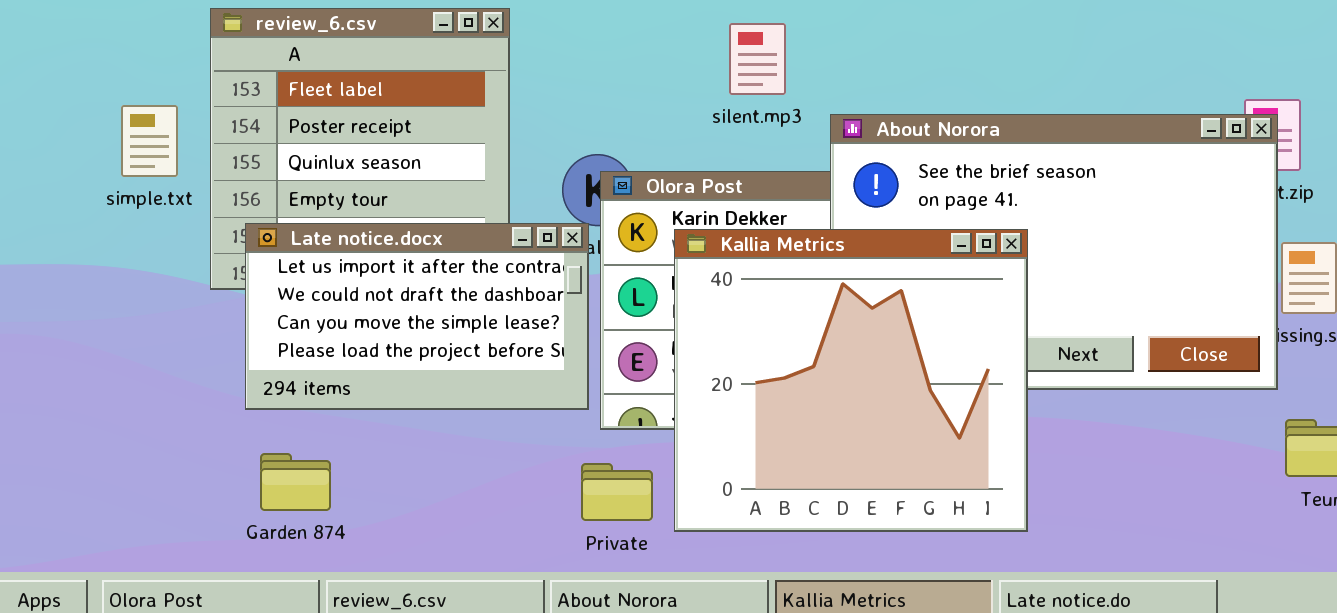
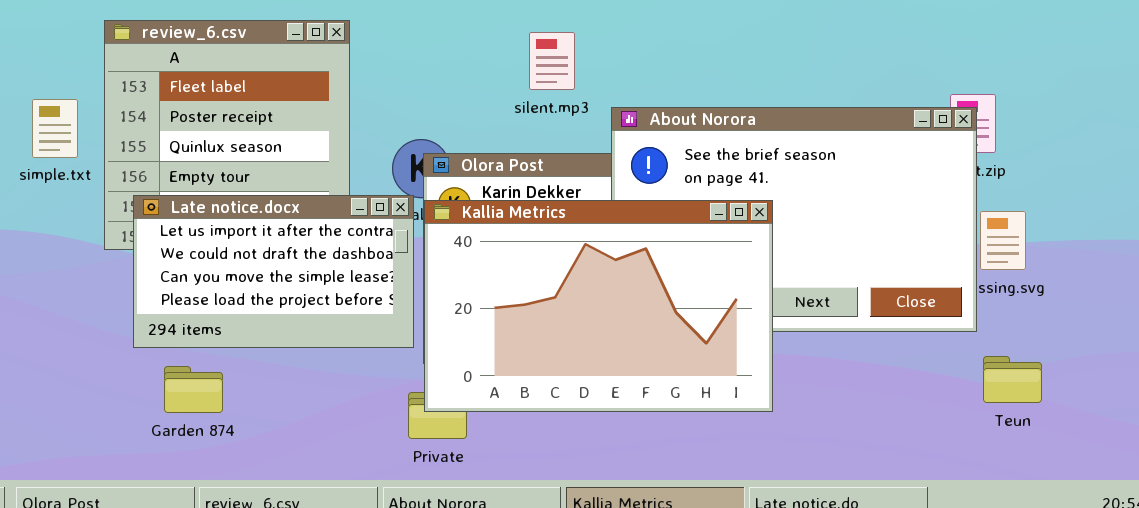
Kallia Metrics: [674,229,1028,532] -> [424,200,773,412], resized
Garden 874: [260,453,331,511] -> [164,366,223,413], moved

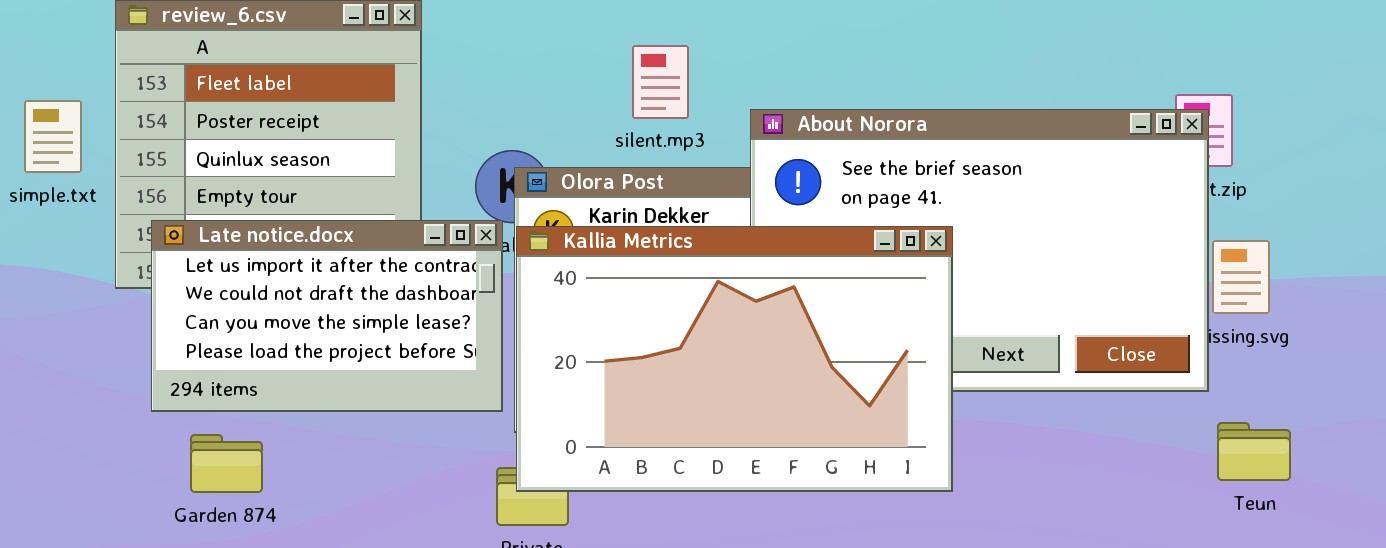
silent.mp3: [529,32,575,90] -> [632,45,689,119], moved

